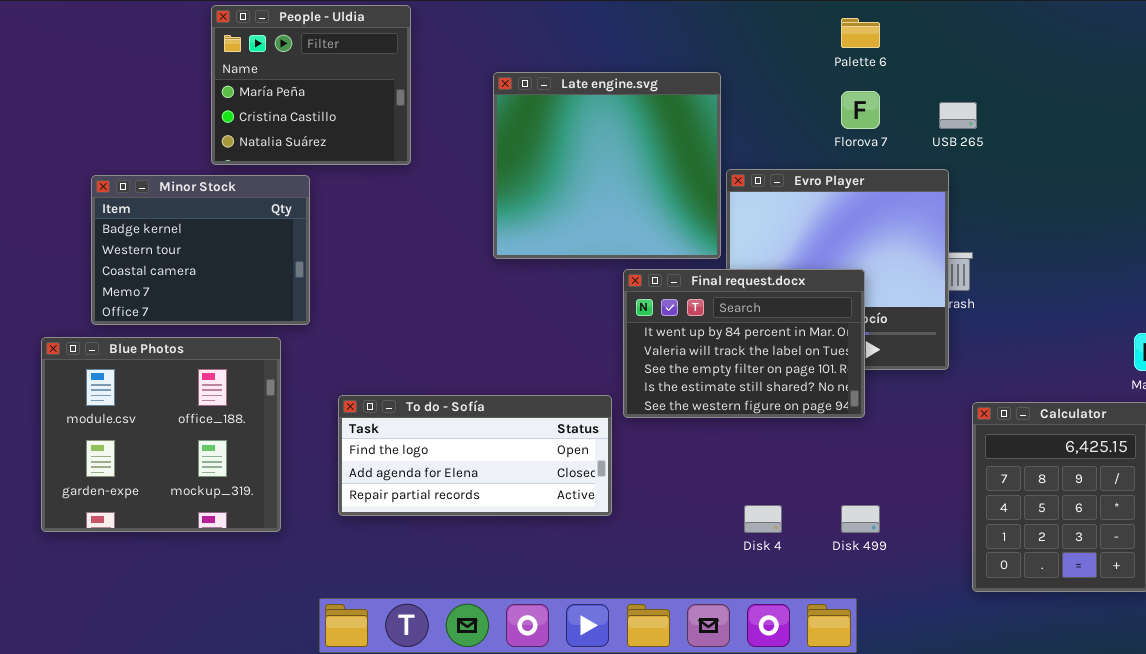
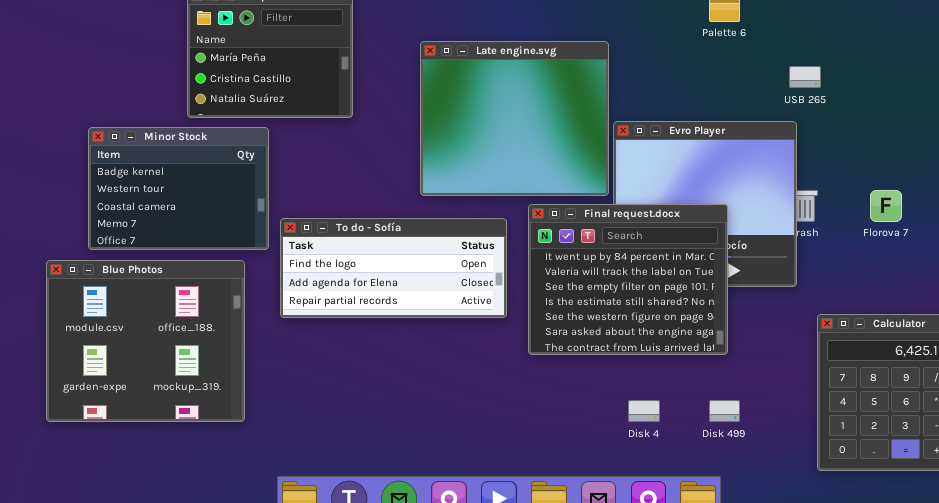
Florova 7: [841,91,880,129] -> [870,190,902,222], moved
Final request.docx: [623,269,865,418] -> [528,204,728,355], resized
To do - Sofía: [338,395,612,516] -> [280,218,507,318], moved

